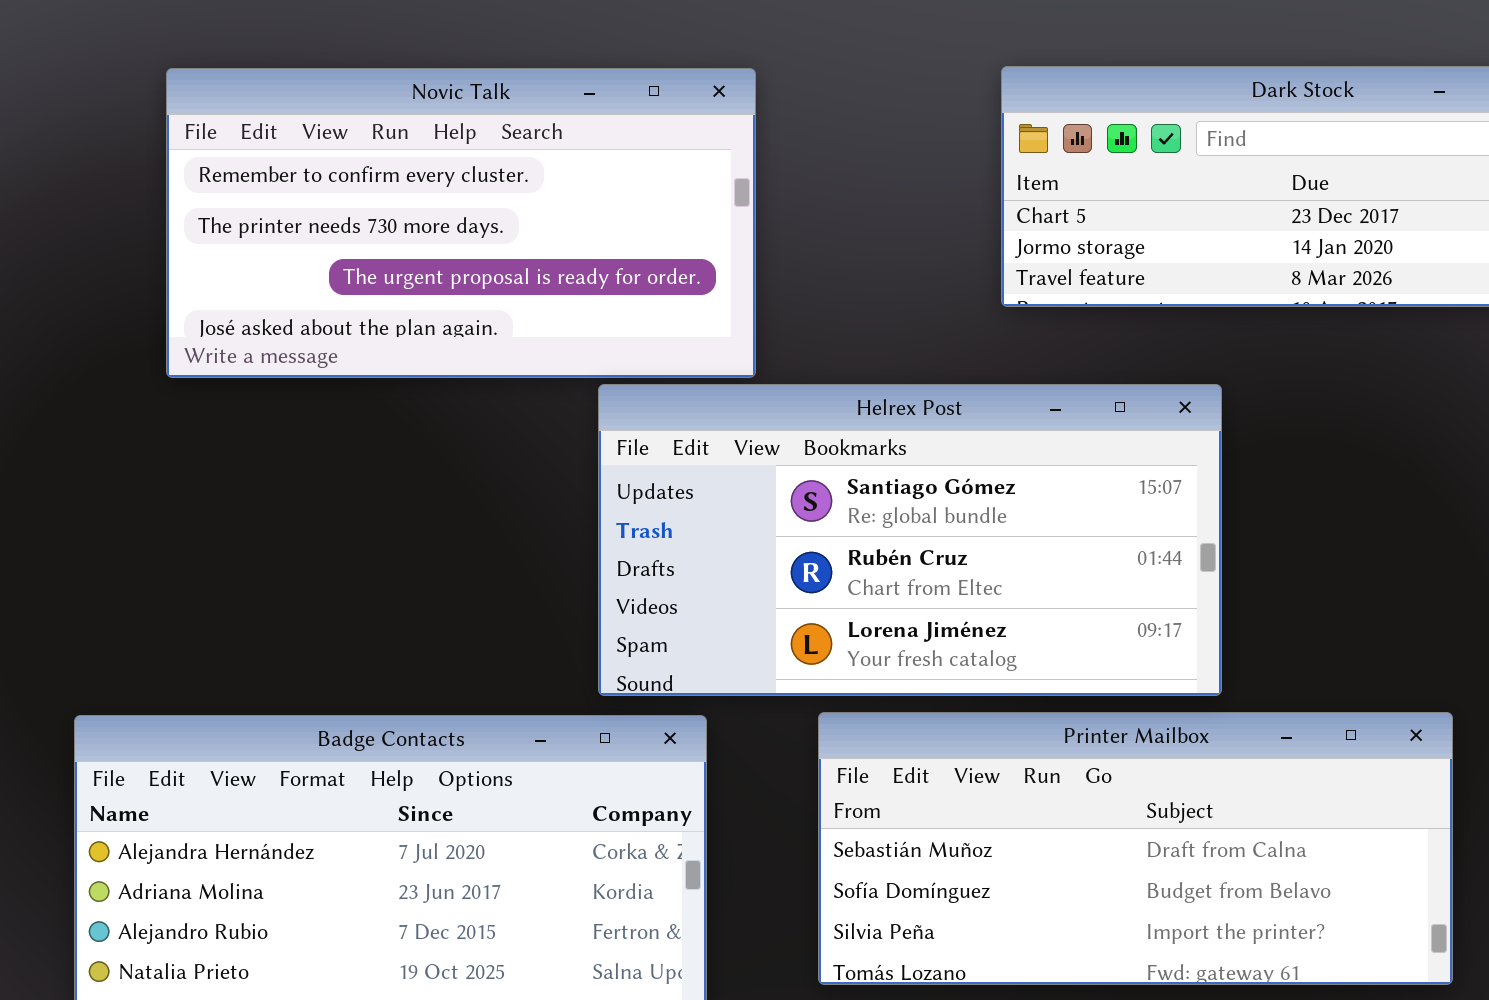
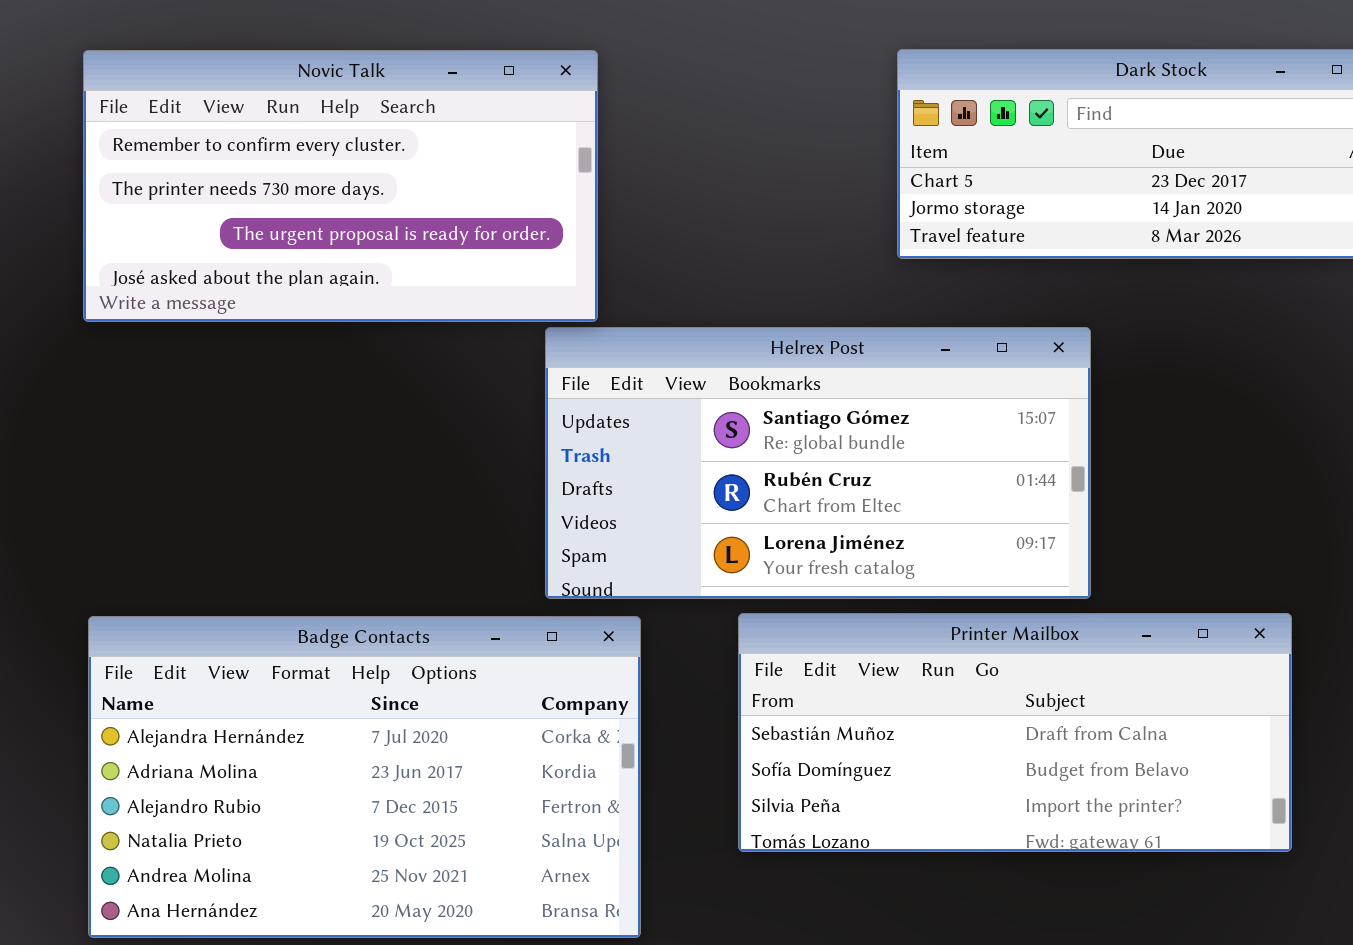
Novic Talk: [166,68,756,378] -> [83,50,598,322], moved

